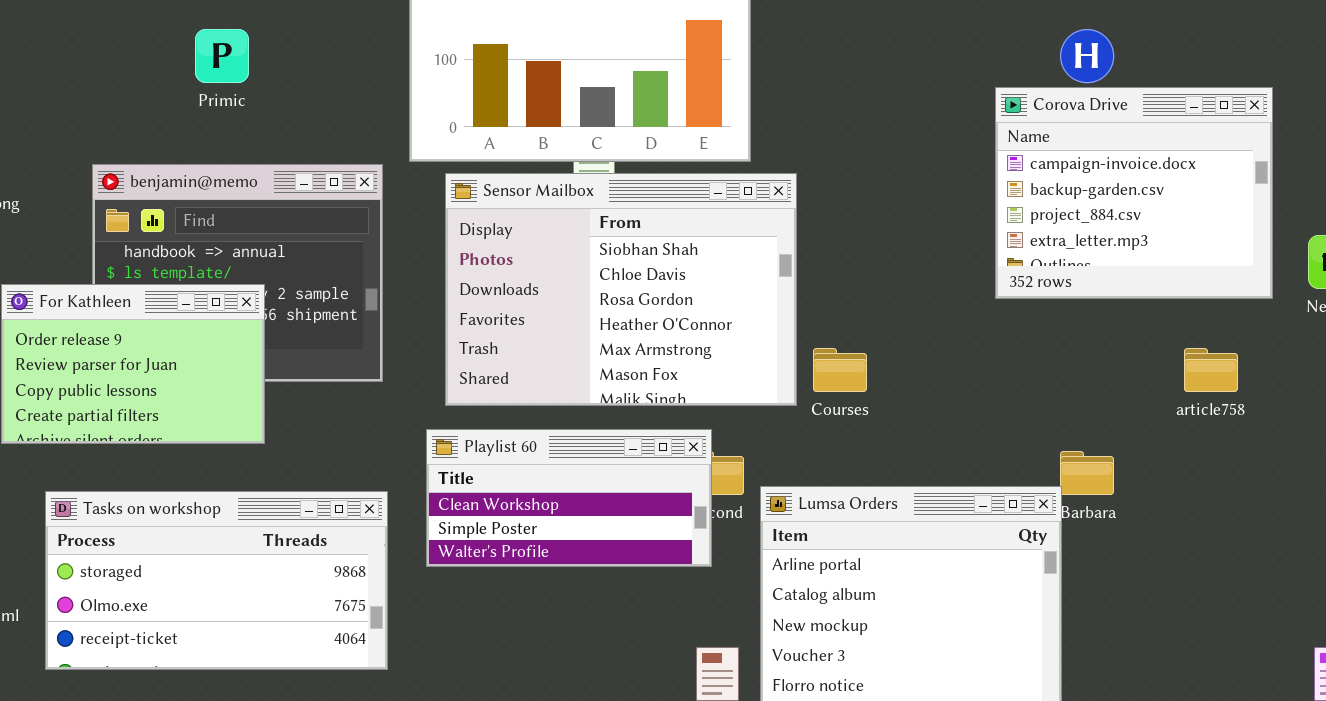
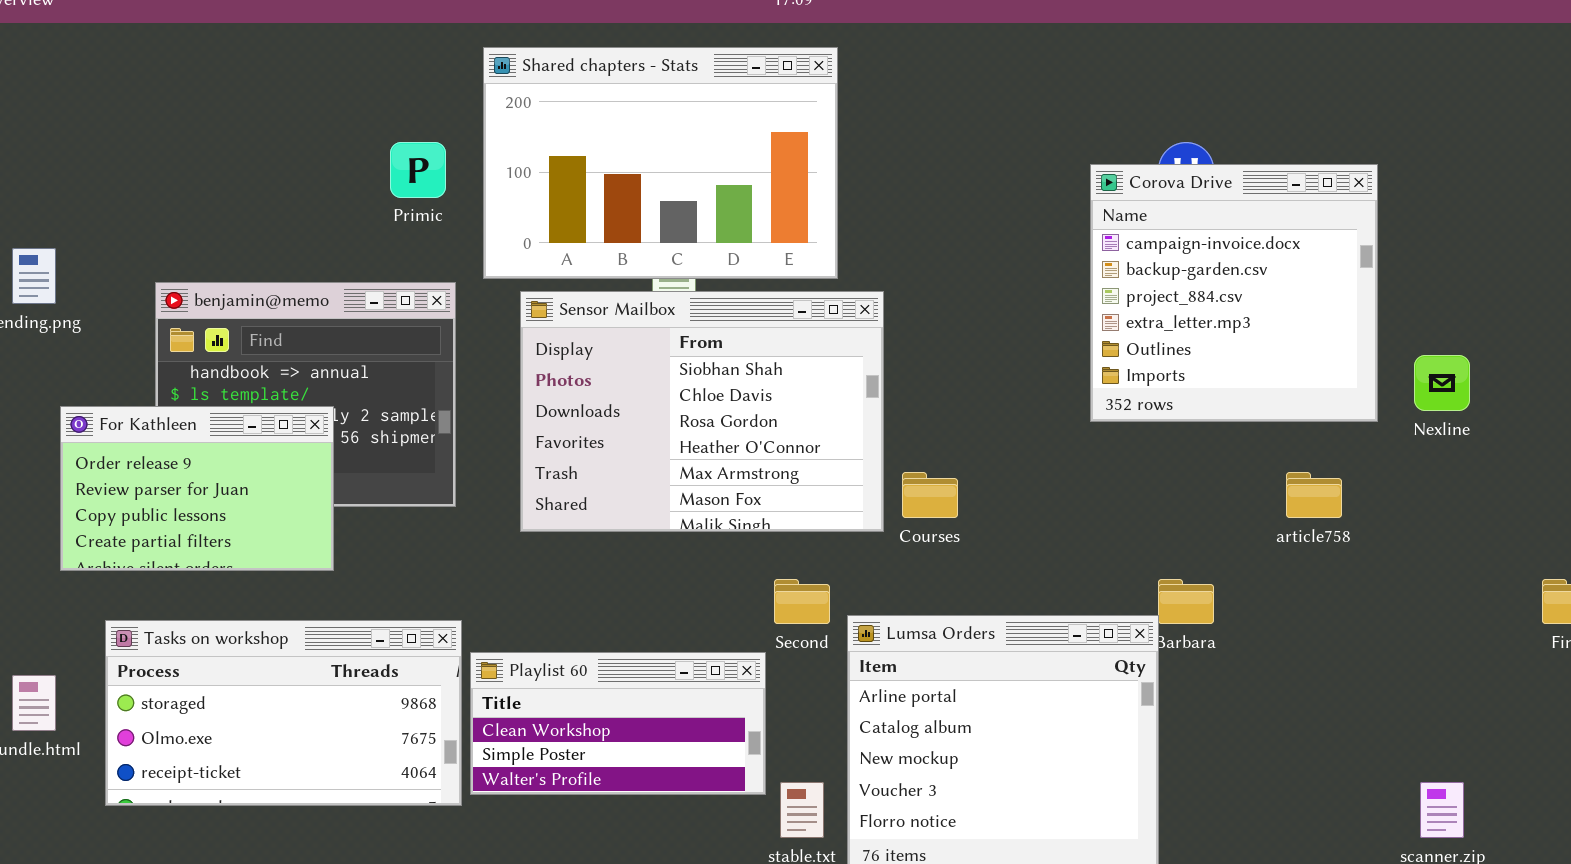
Primic: [195,29,249,83] -> [390,142,446,198], moved
Corova Drive: [995,87,1273,299] -> [1090,164,1378,422], resized
Playlist 60: [426,429,712,567] -> [470,652,766,795], moved

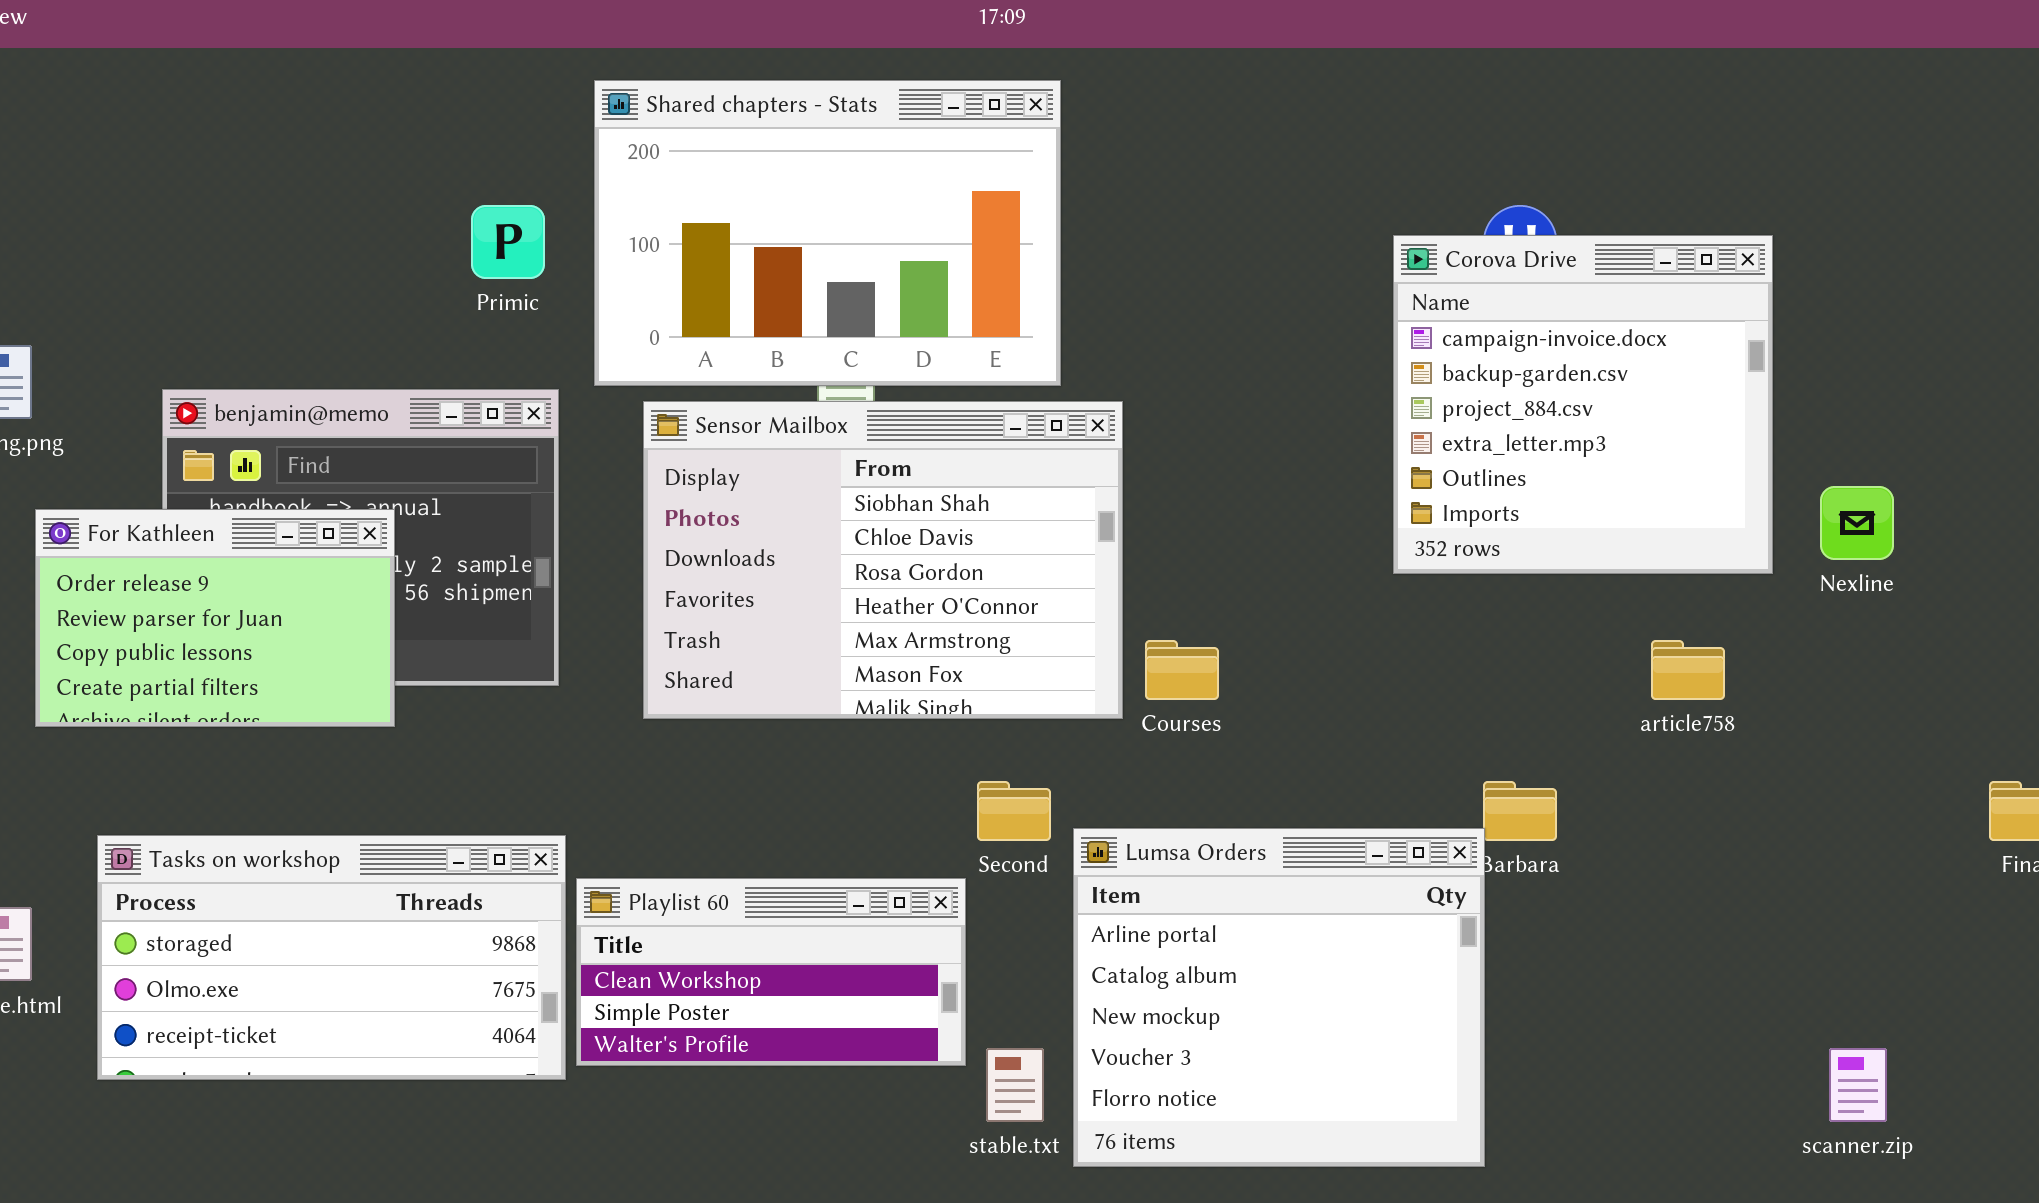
For Kathleen: [60,406,334,571] -> [35,509,395,727], moved

